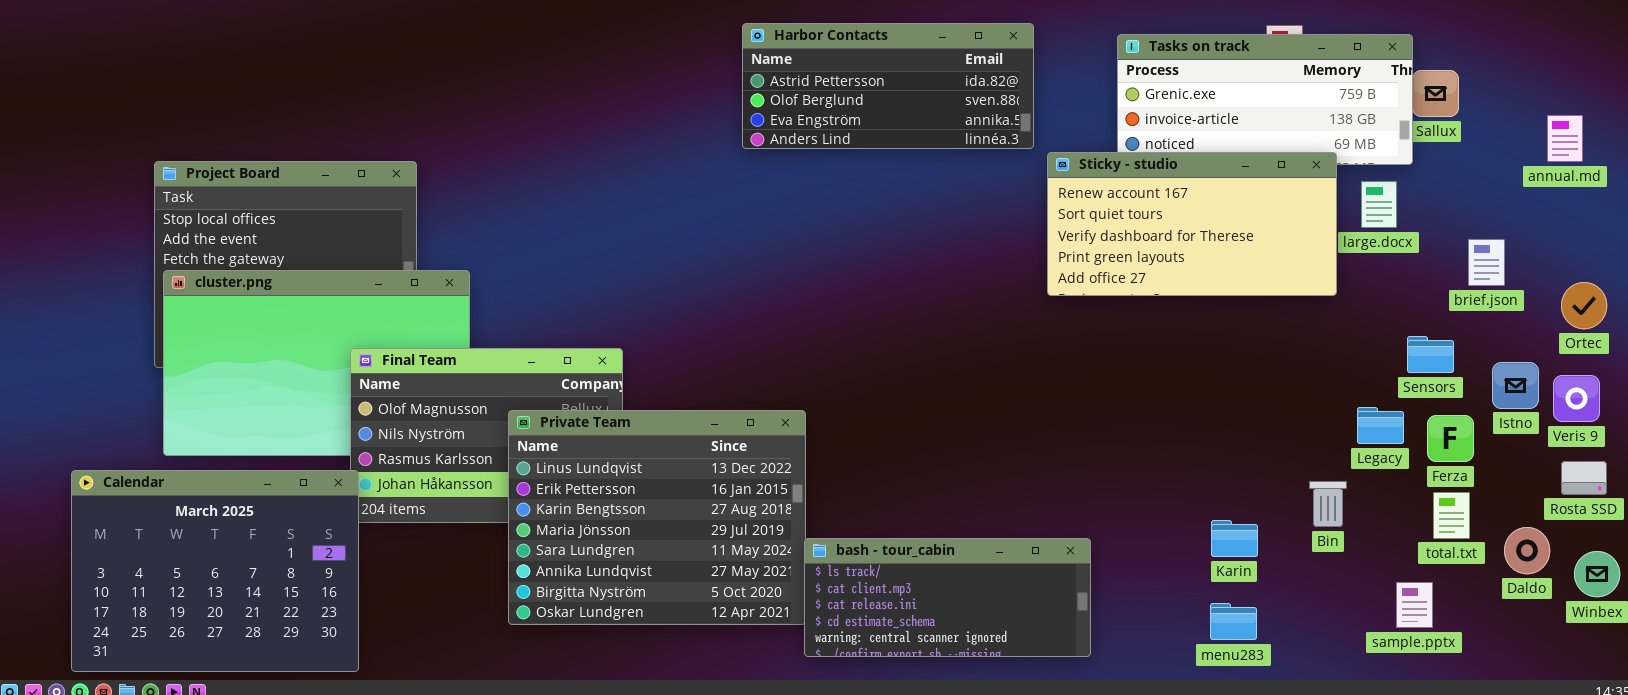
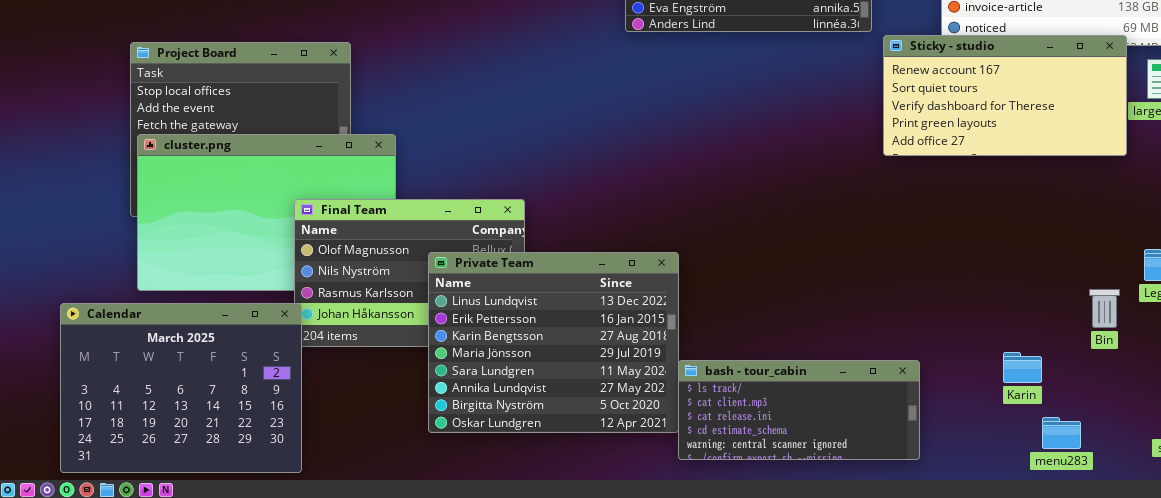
Bin: [1309,481,1347,527] -> [1089,289,1120,328], moved
Karin: [1211,520,1258,557] -> [1003,352,1042,383], moved
menu283: [1210,603,1257,640] -> [1042,417,1081,449], moved

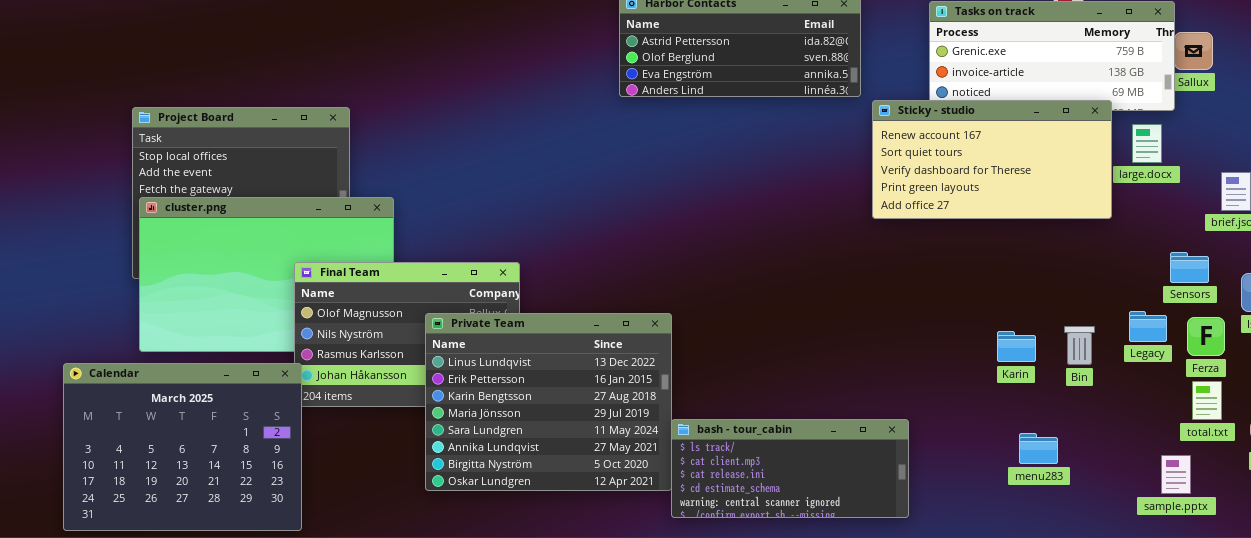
Bin: [1089,289,1120,328] -> [1064,326,1095,365], moved
Karin: [1003,352,1042,383] -> [997,331,1036,362], moved
menu283: [1042,417,1081,449] -> [1019,433,1058,464], moved

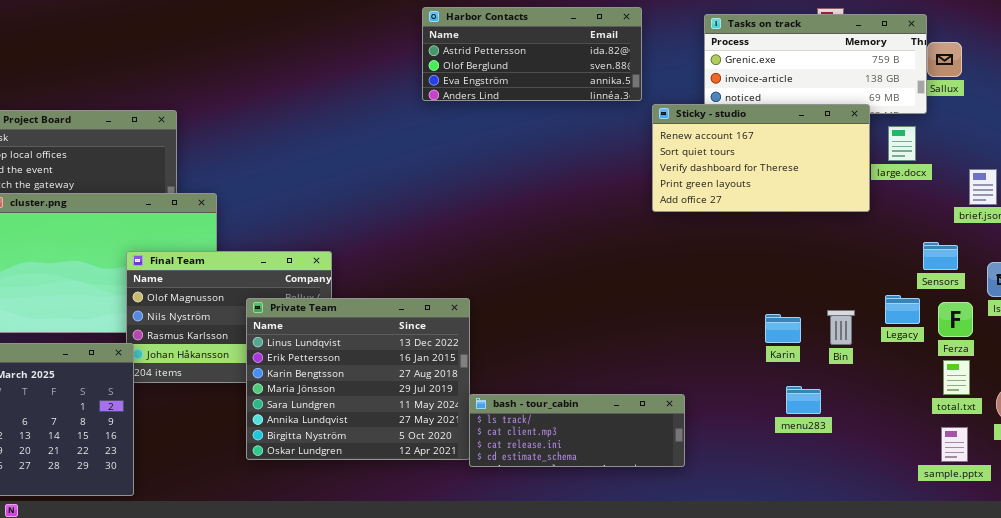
bash - tour_cabin: [671,419,909,518] -> [469,394,685,467], resized
menu283: [1019,433,1058,464] -> [786,386,821,414], moved
sample.pptx: [1161,455,1191,494] -> [941,427,968,462], moved

